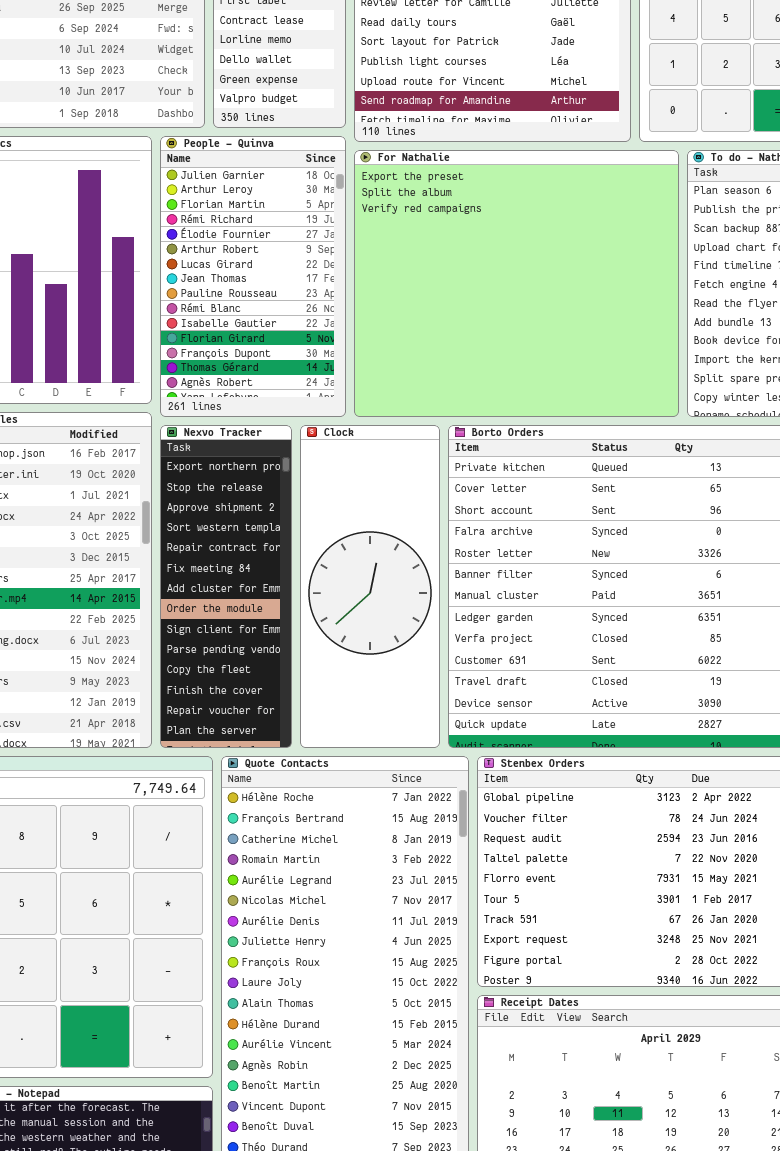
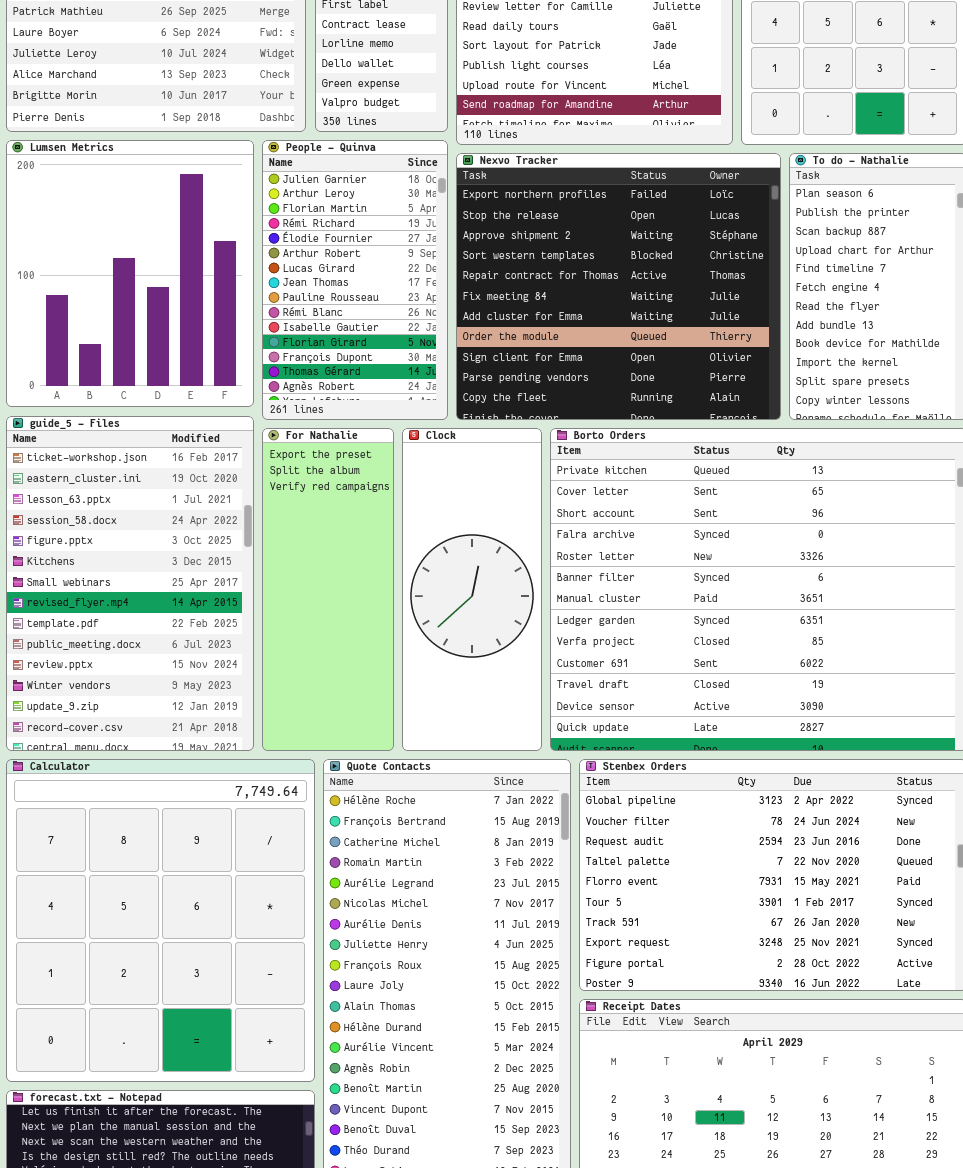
For Nathalie: [354,150,679,417] -> [262,428,394,751], moved, resized
Nexvo Tracker: [160,425,292,748] -> [456,153,781,420], moved, resized

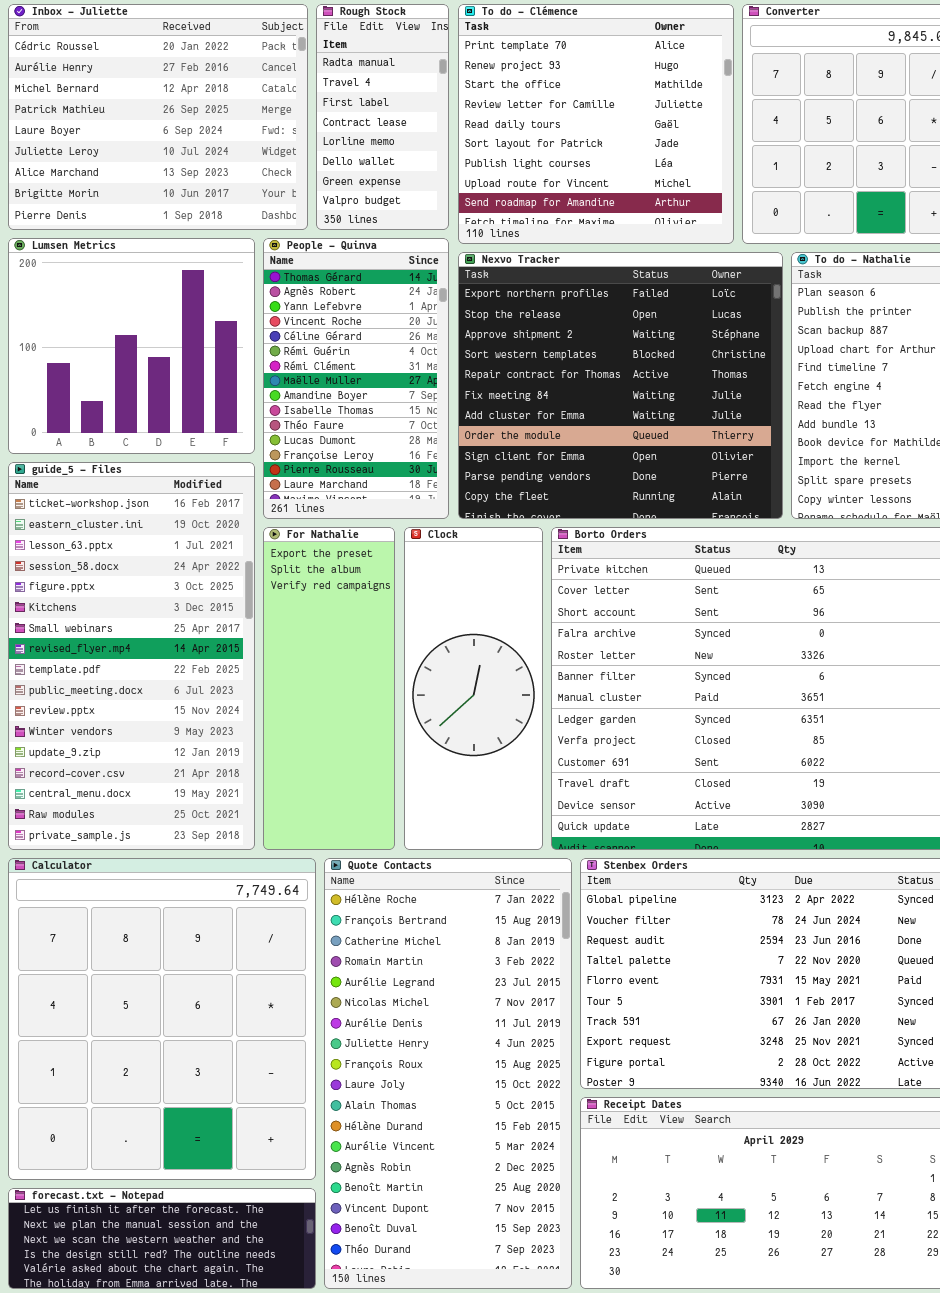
Lumsen Metrics: [6,140,254,407] -> [8,238,255,454], resized
People - Quinva: [262,140,448,420] -> [263,238,449,519], scrolled down 13 rows
guide_5 - Files: [6,416,254,751] -> [8,462,255,850], resized

